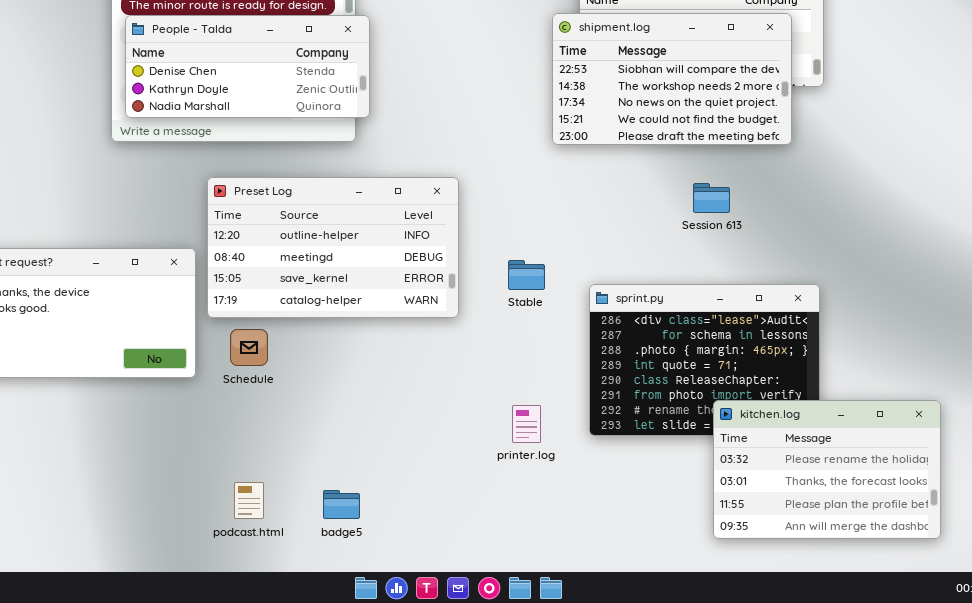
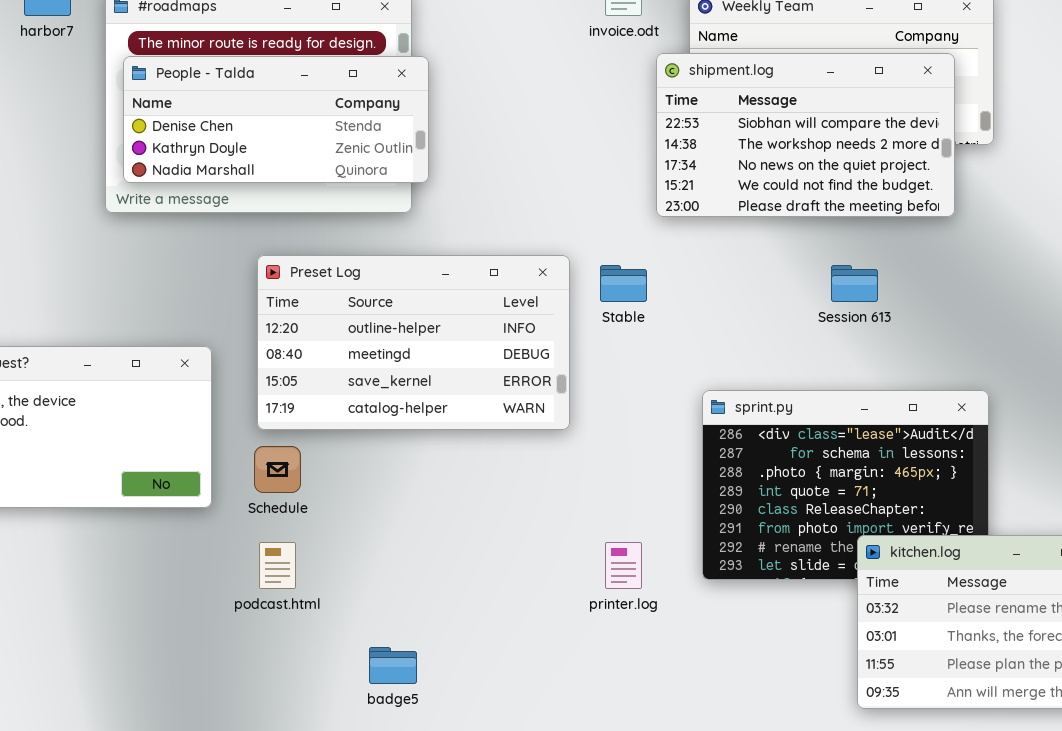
Preset Log: [207,177,459,318] -> [257,255,570,430], moved
Stable: [508,260,545,290] -> [600,265,647,302], moved
podcast.html: [234,482,264,519] -> [259,542,296,589], moved

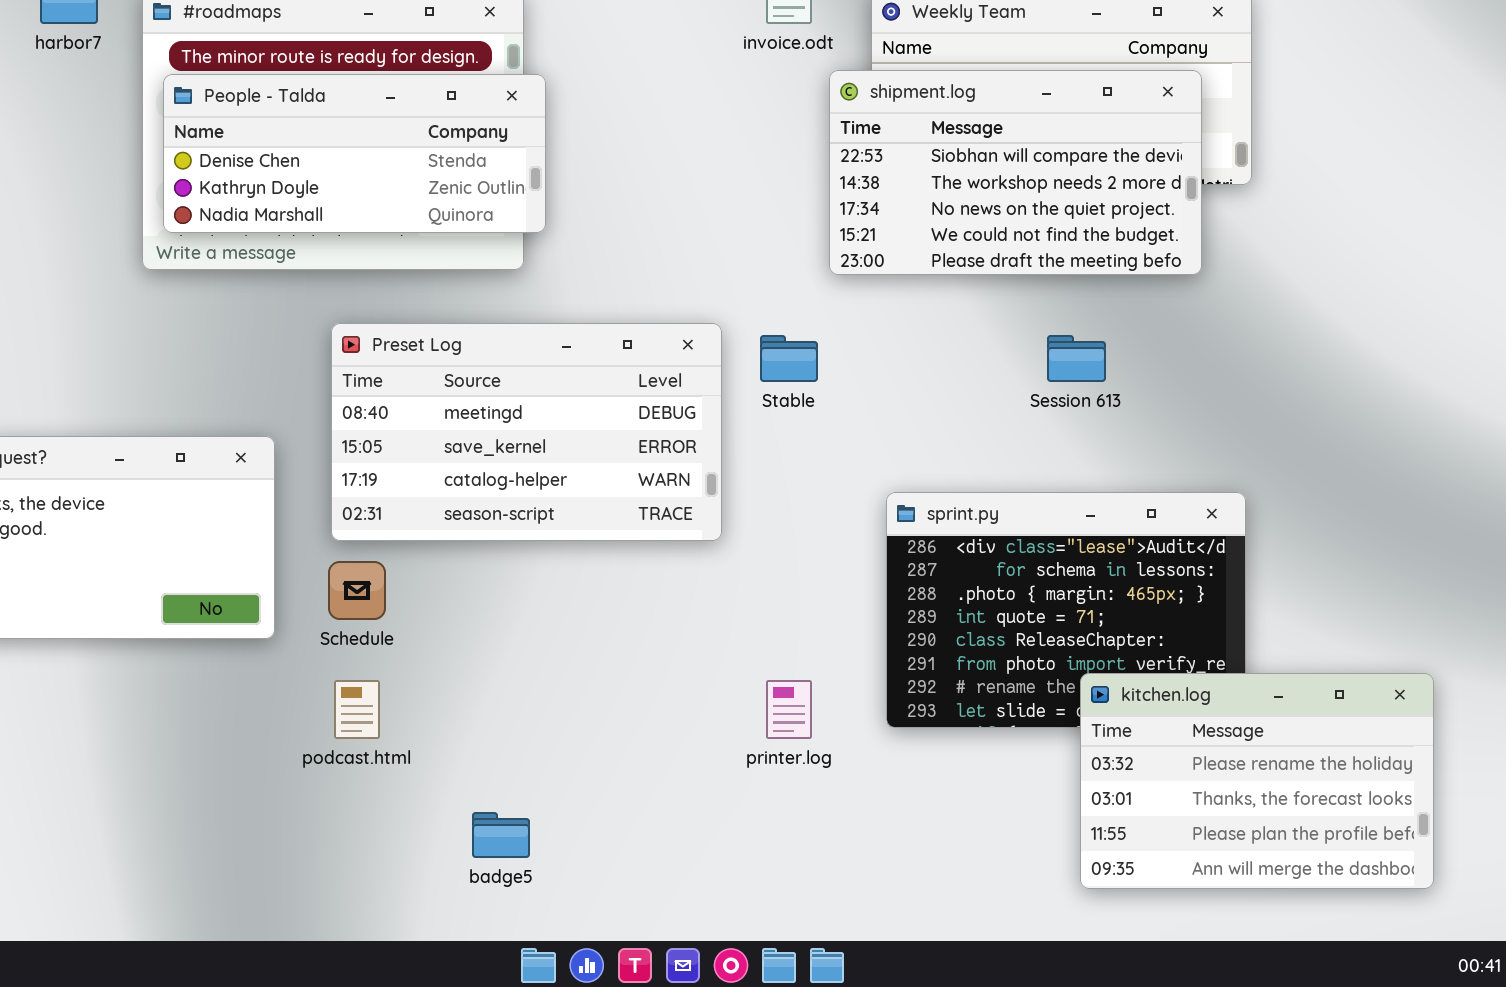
Preset Log: [257,255,570,430] -> [331,323,722,541], scrolled down 1 row

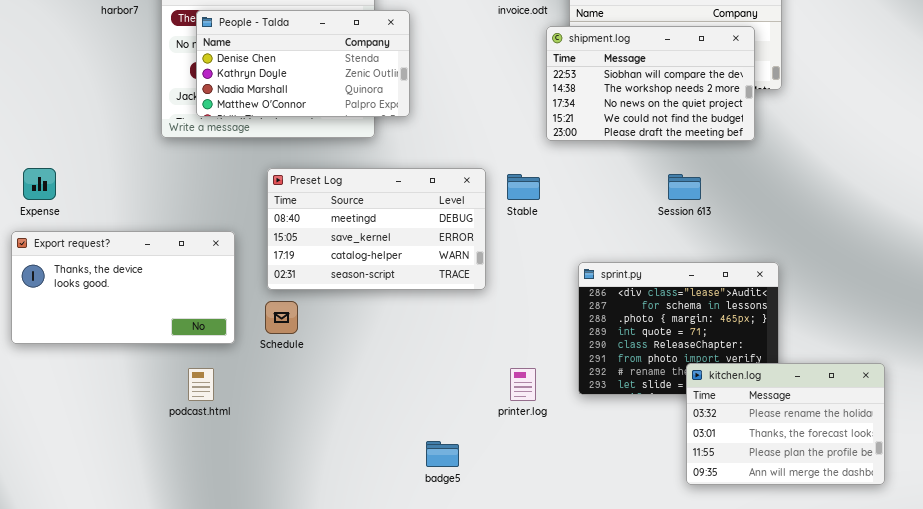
People - Talda: [163,74,546,233] -> [196,10,410,117], moved, resized
podcast.html: [334,680,380,739] -> [188,368,214,401], moved
badge5: [472,812,530,858] -> [426,441,459,467], moved

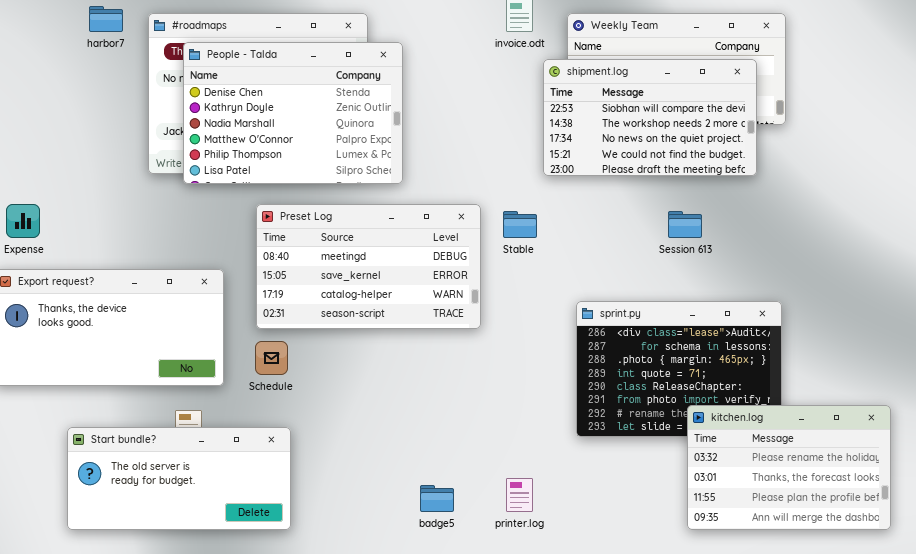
People - Talda: [196,10,410,117] -> [183,42,403,184], resized
printer.log: [510,368,536,401] -> [506,478,533,512], moved
Start bundle?: none -> [67,427,291,530], opened

